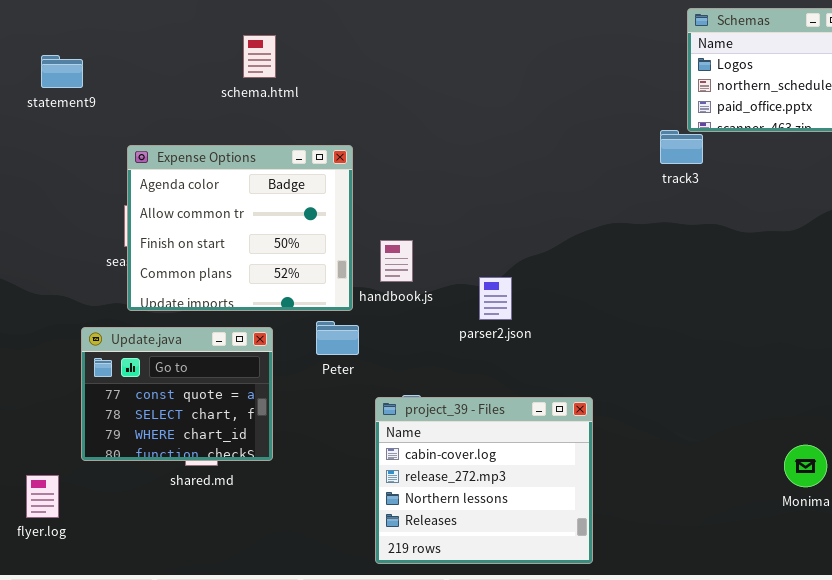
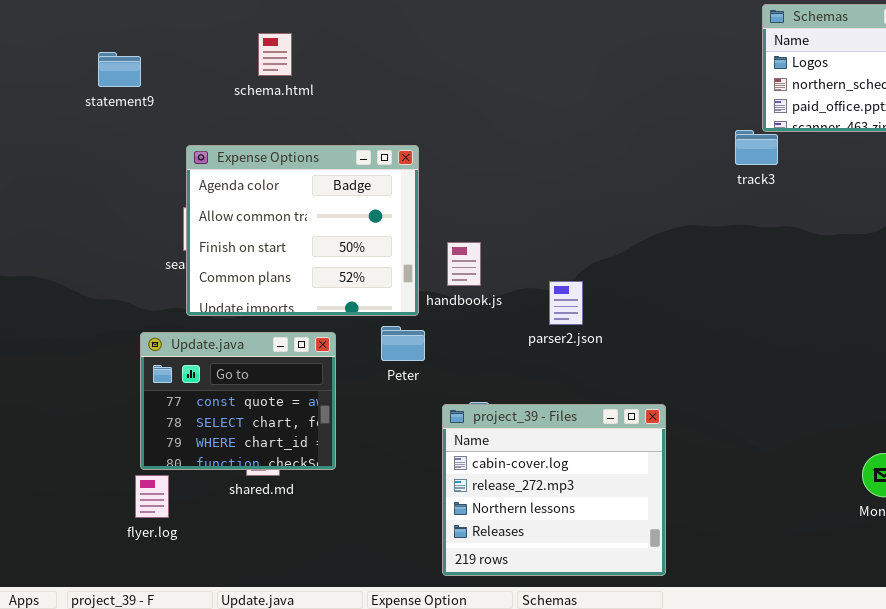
schema.html: [243,35,276,78] -> [258,33,292,76], moved
flyer.log: [26,475,59,518] -> [135,475,169,518], moved

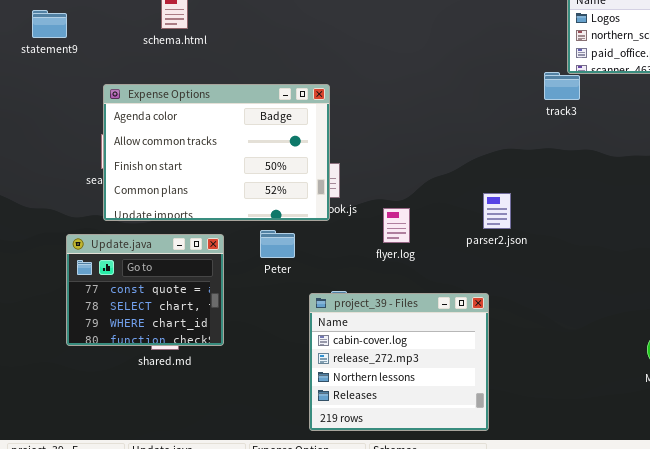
Expense Options: [186,145,419,316] -> [103,84,330,221], resized
parser2.json: [549,281,583,325] -> [483,193,511,229], moved
flyer.log: [135,475,169,518] -> [383,208,410,243], moved

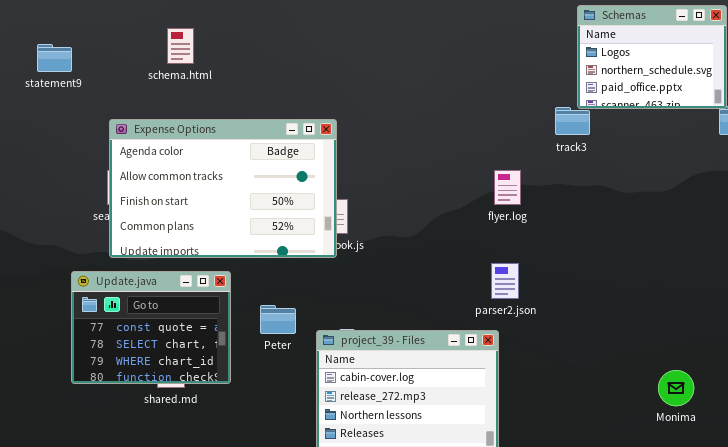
parser2.json: [483,193,511,229] -> [491,263,519,299], moved
flyer.log: [383,208,410,243] -> [494,170,521,205], moved
Peter: [260,230,295,258] -> [260,305,296,334], moved

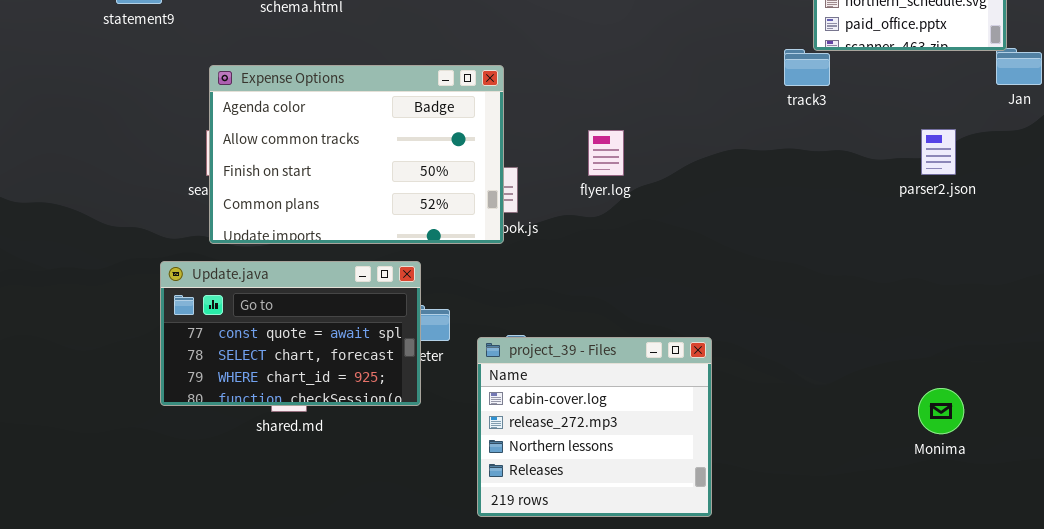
flyer.log: [494,170,521,205] -> [588,130,624,176], moved
parser2.json: [491,263,519,299] -> [921,129,956,175], moved
Update.java: [71,271,231,384] -> [160,261,421,406], resized

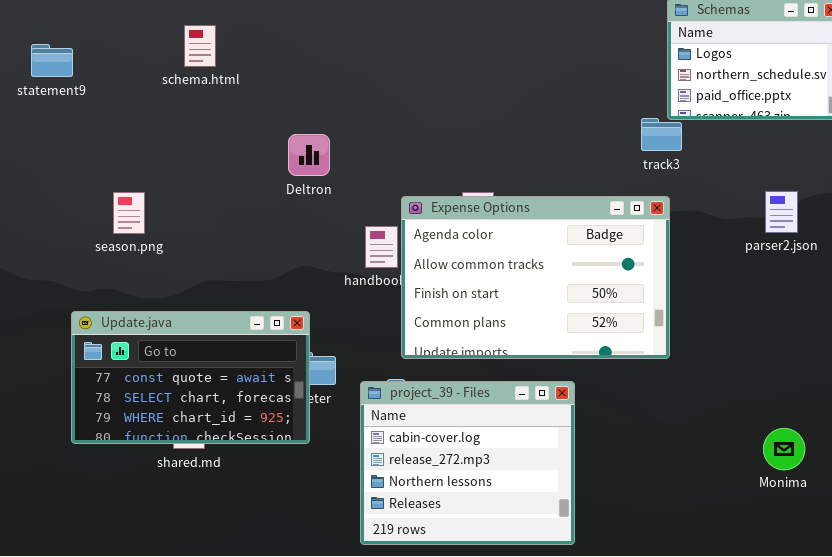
Expense Options: [209,65,504,244] -> [401,196,670,359], moved

